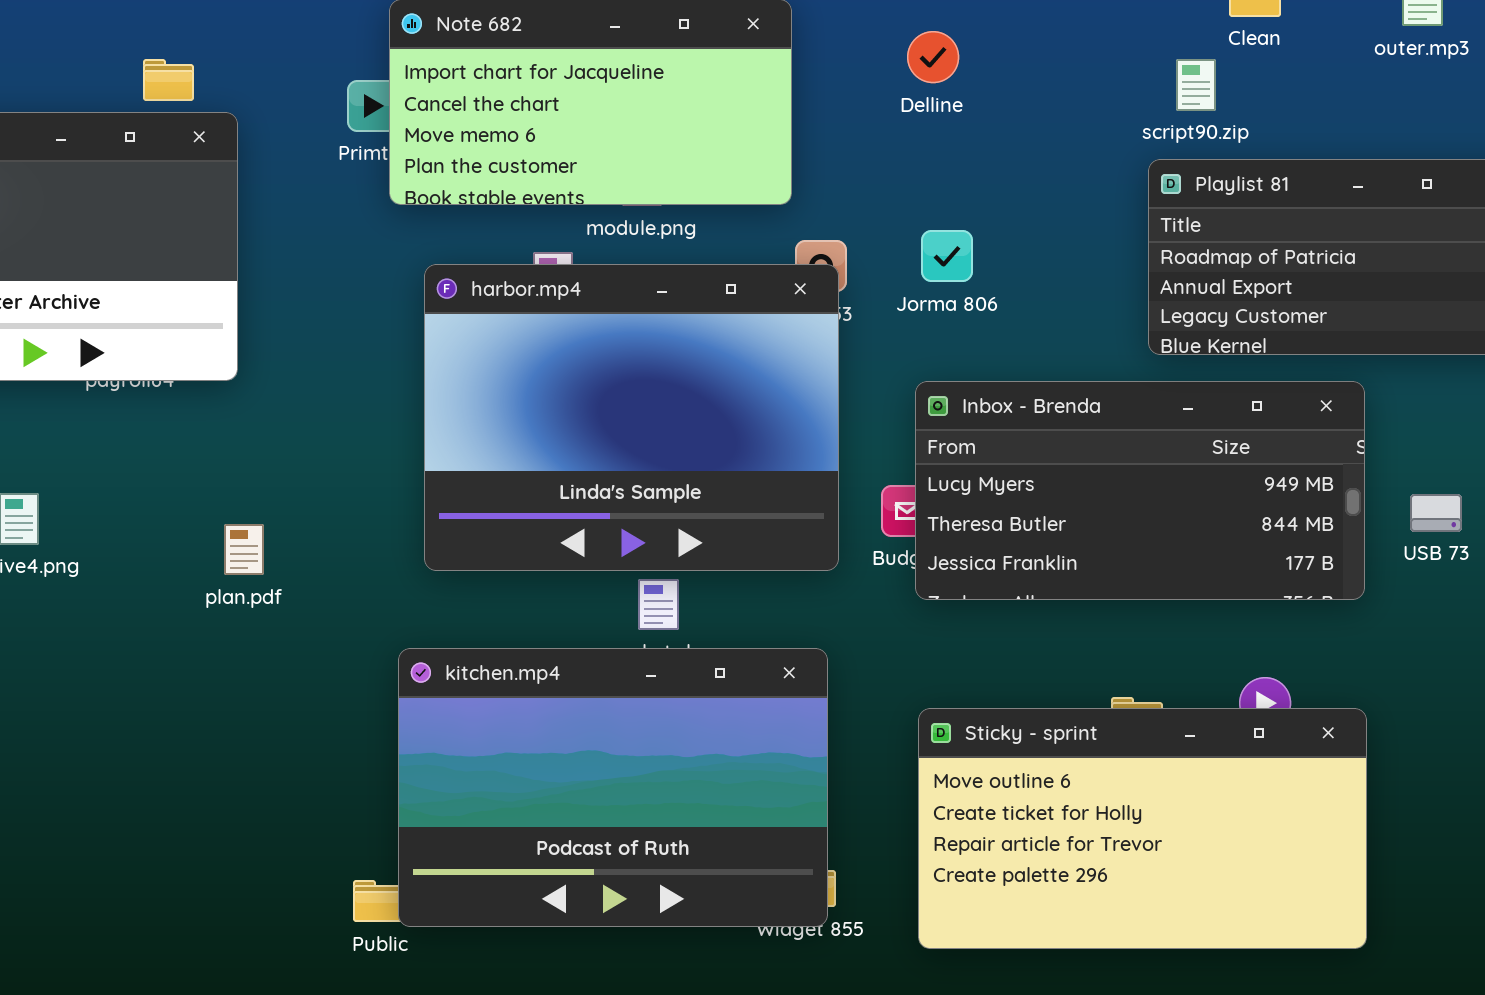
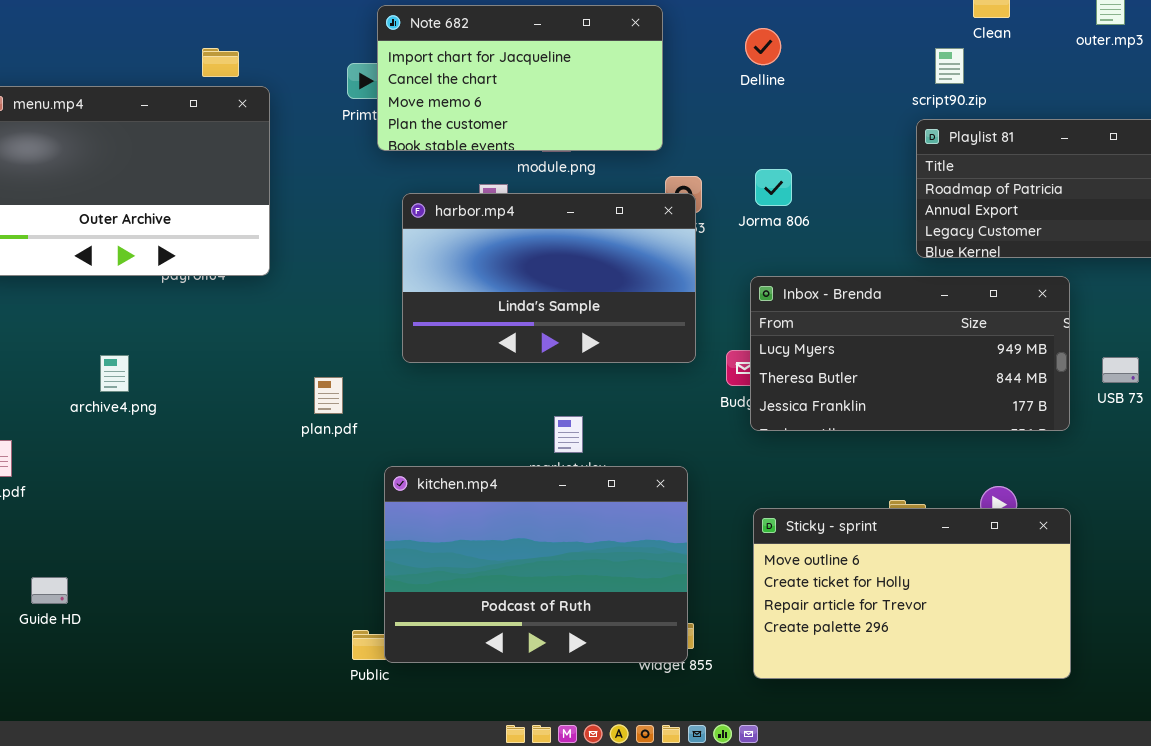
harbor.mp4: [424,264,839,571] -> [402,193,696,363], resized
plan.pdf: [224,524,264,575] -> [314,377,343,414], moved

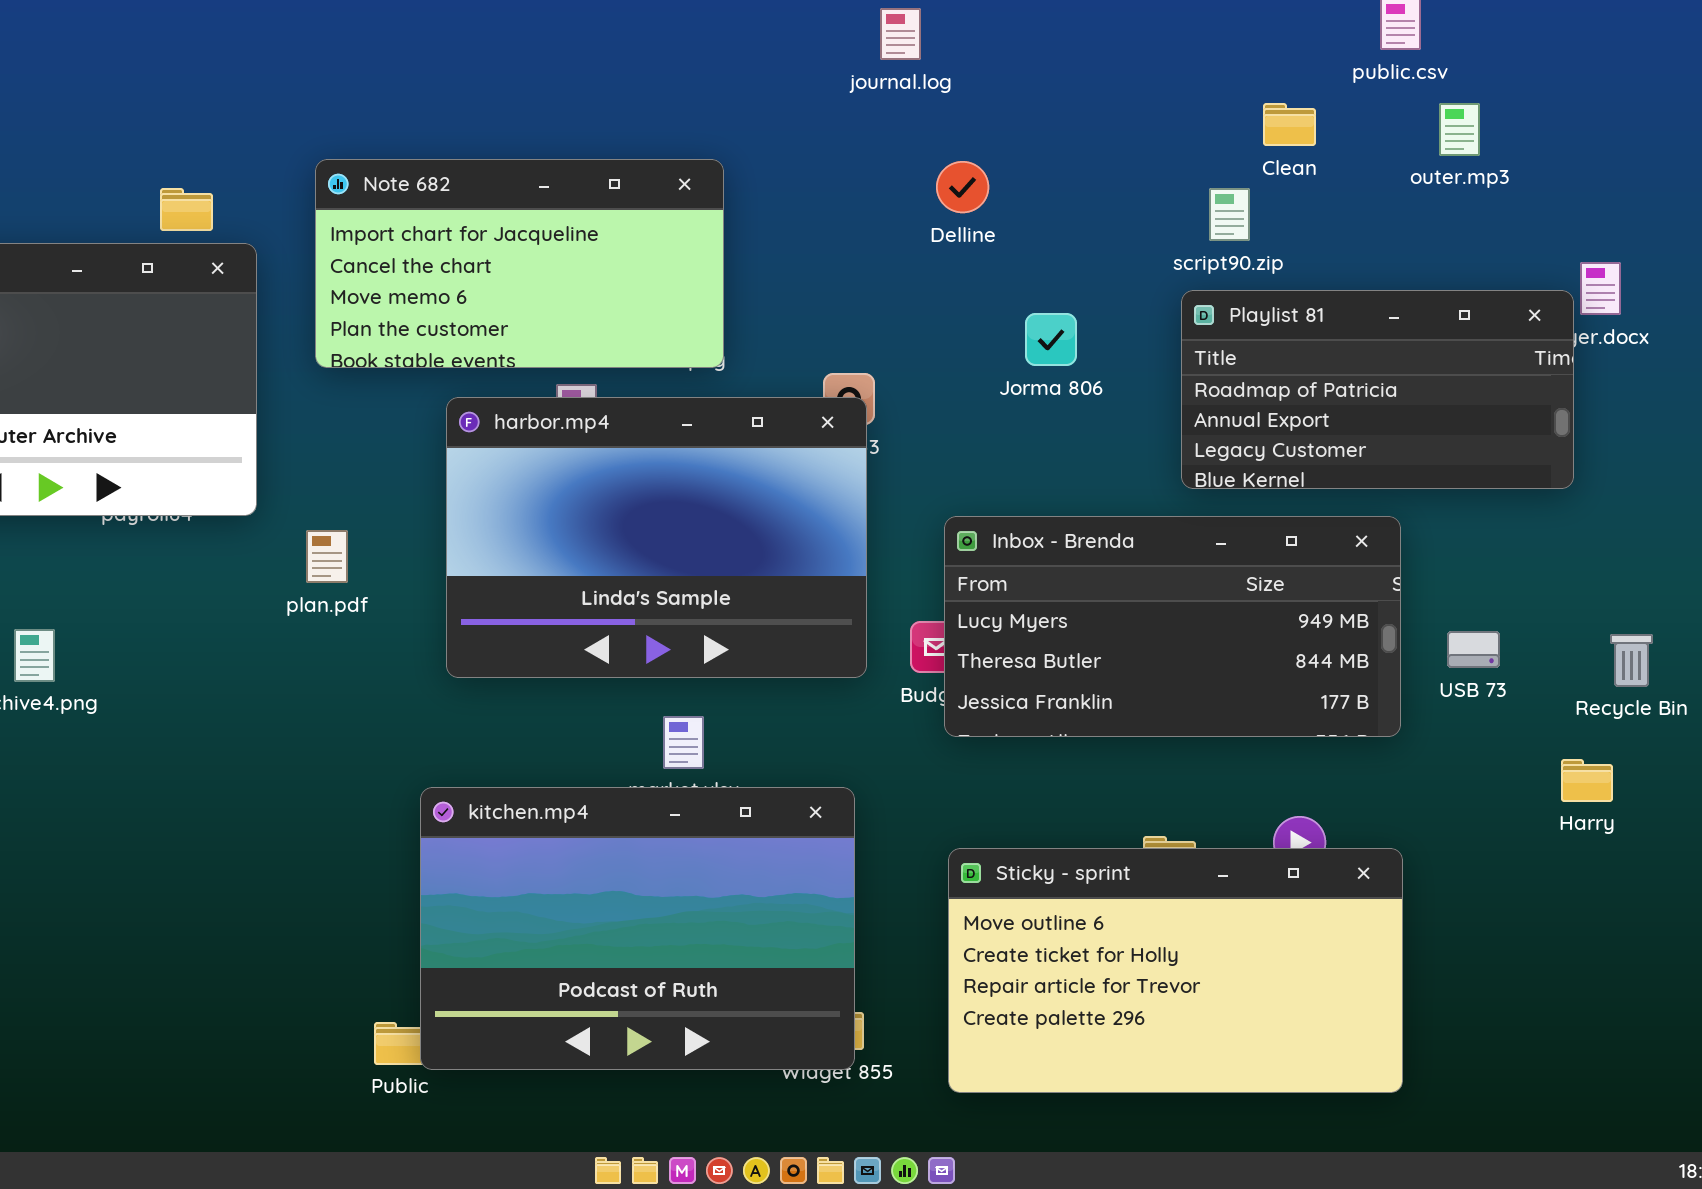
Note 682: [377,5,663,151] -> [315,159,724,368], moved
Jorma 806: [755,169,792,206] -> [1025,313,1077,366], moved
harbor.mp4: [402,193,696,363] -> [446,397,867,678], resized
plan.pdf: [314,377,343,414] -> [306,530,348,583], moved

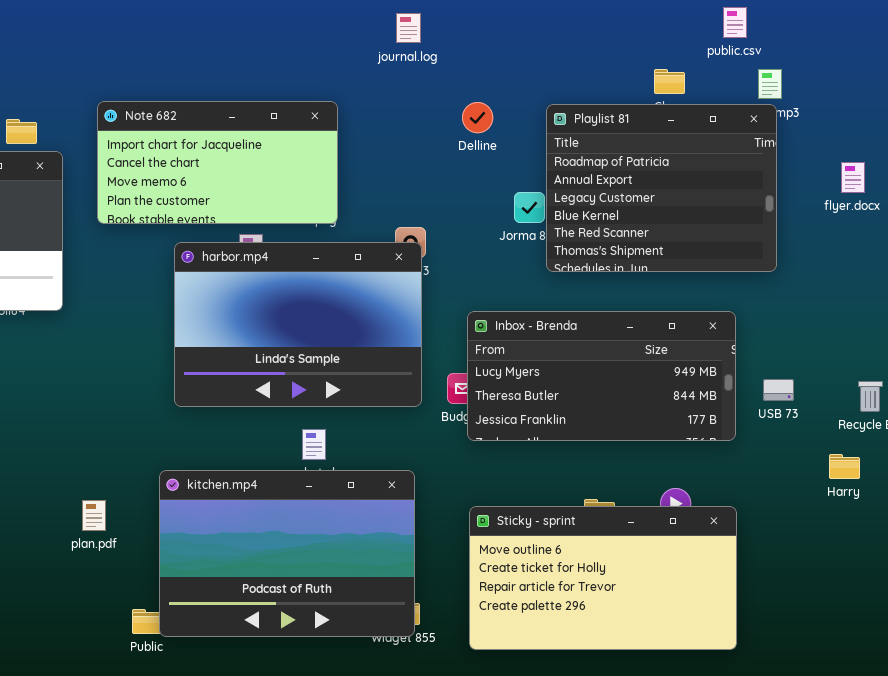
journal.log: [880,8,921,60] -> [396,13,421,43], moved
Playlist 81: [1181,290,1574,489] -> [546,104,777,272], moved, resized
plan.pdf: [306,530,348,583] -> [82,500,106,531], moved

